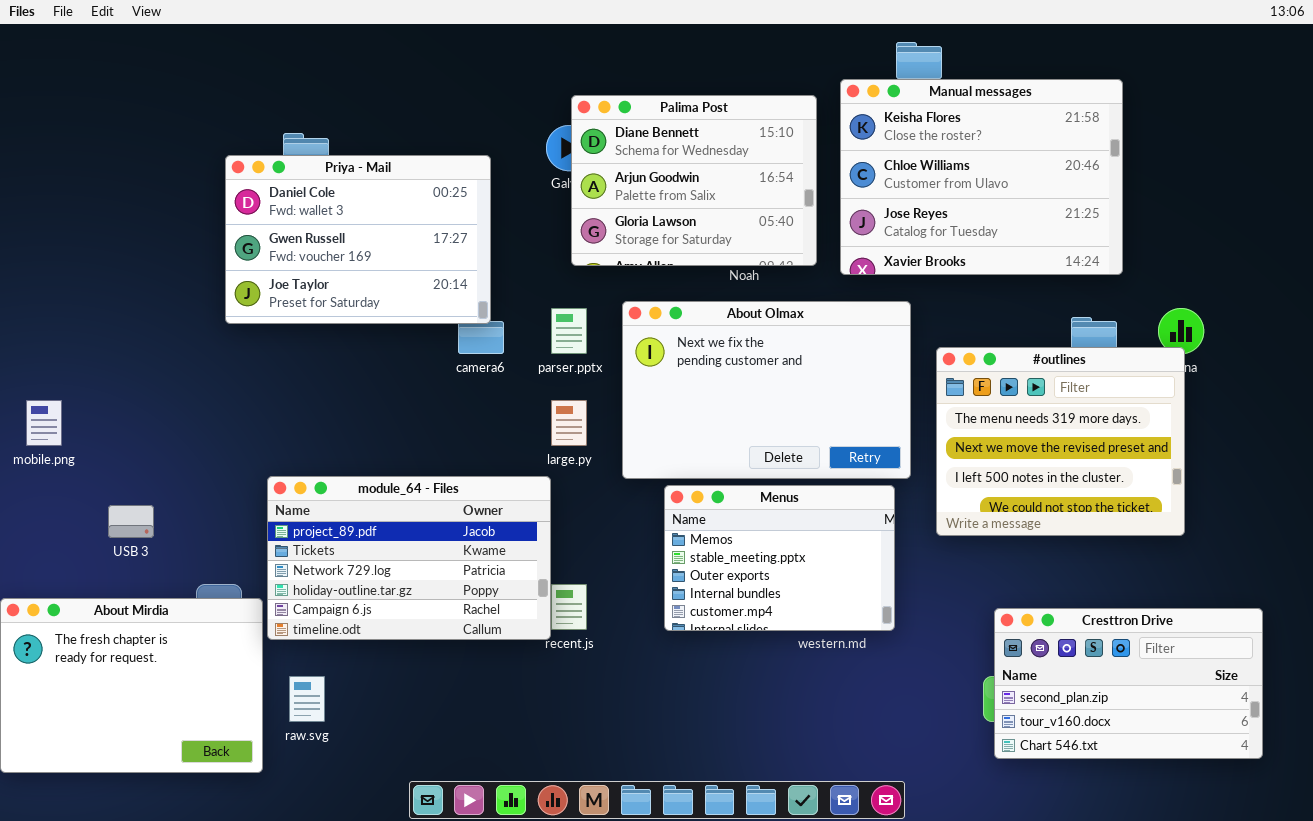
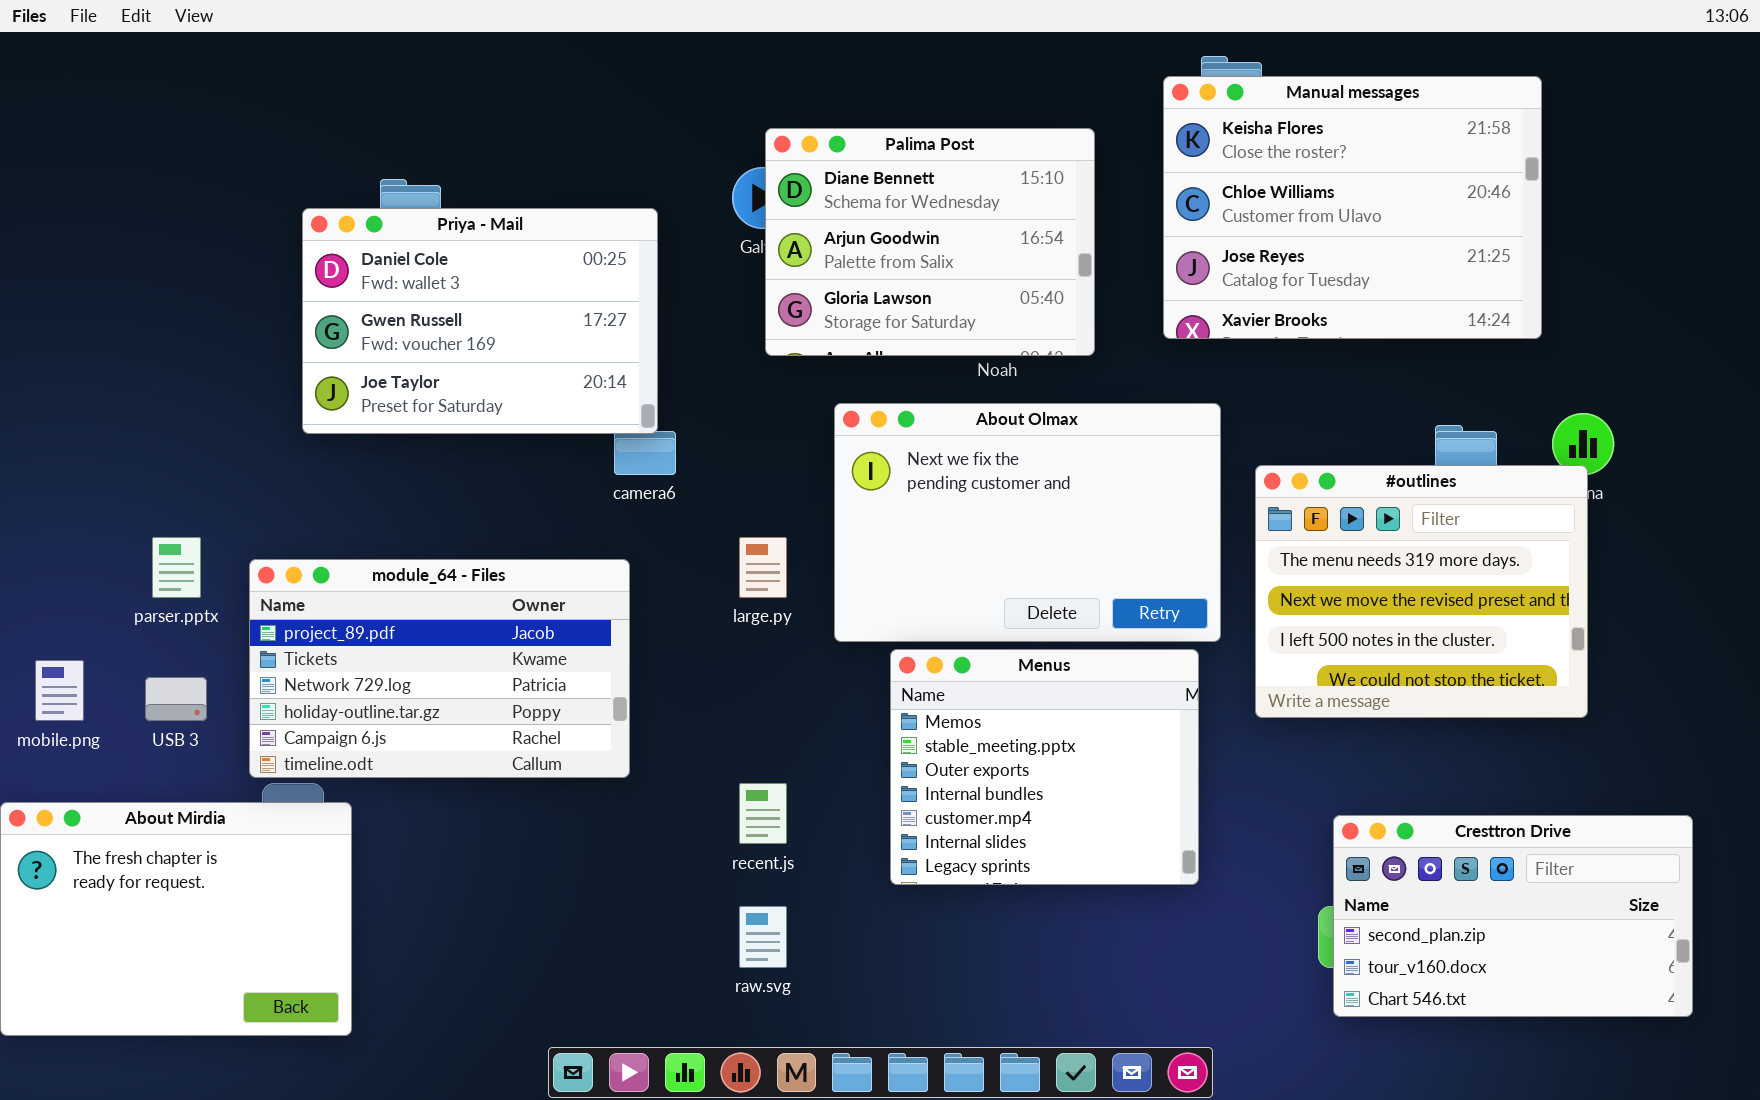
Manual messages: [840,79,1123,275] -> [1163,76,1542,339], moved
parser.pptx: [551,308,587,354] -> [152,537,201,598], moved
mobile.png: [26,400,62,446] -> [35,660,84,721], moved
module_64 - Files: [267,476,551,640] -> [249,559,630,778], moved
Menus: [664,485,895,631] -> [890,649,1199,885], resized
raw.svg: [289,676,325,722] -> [739,906,787,968], moved

